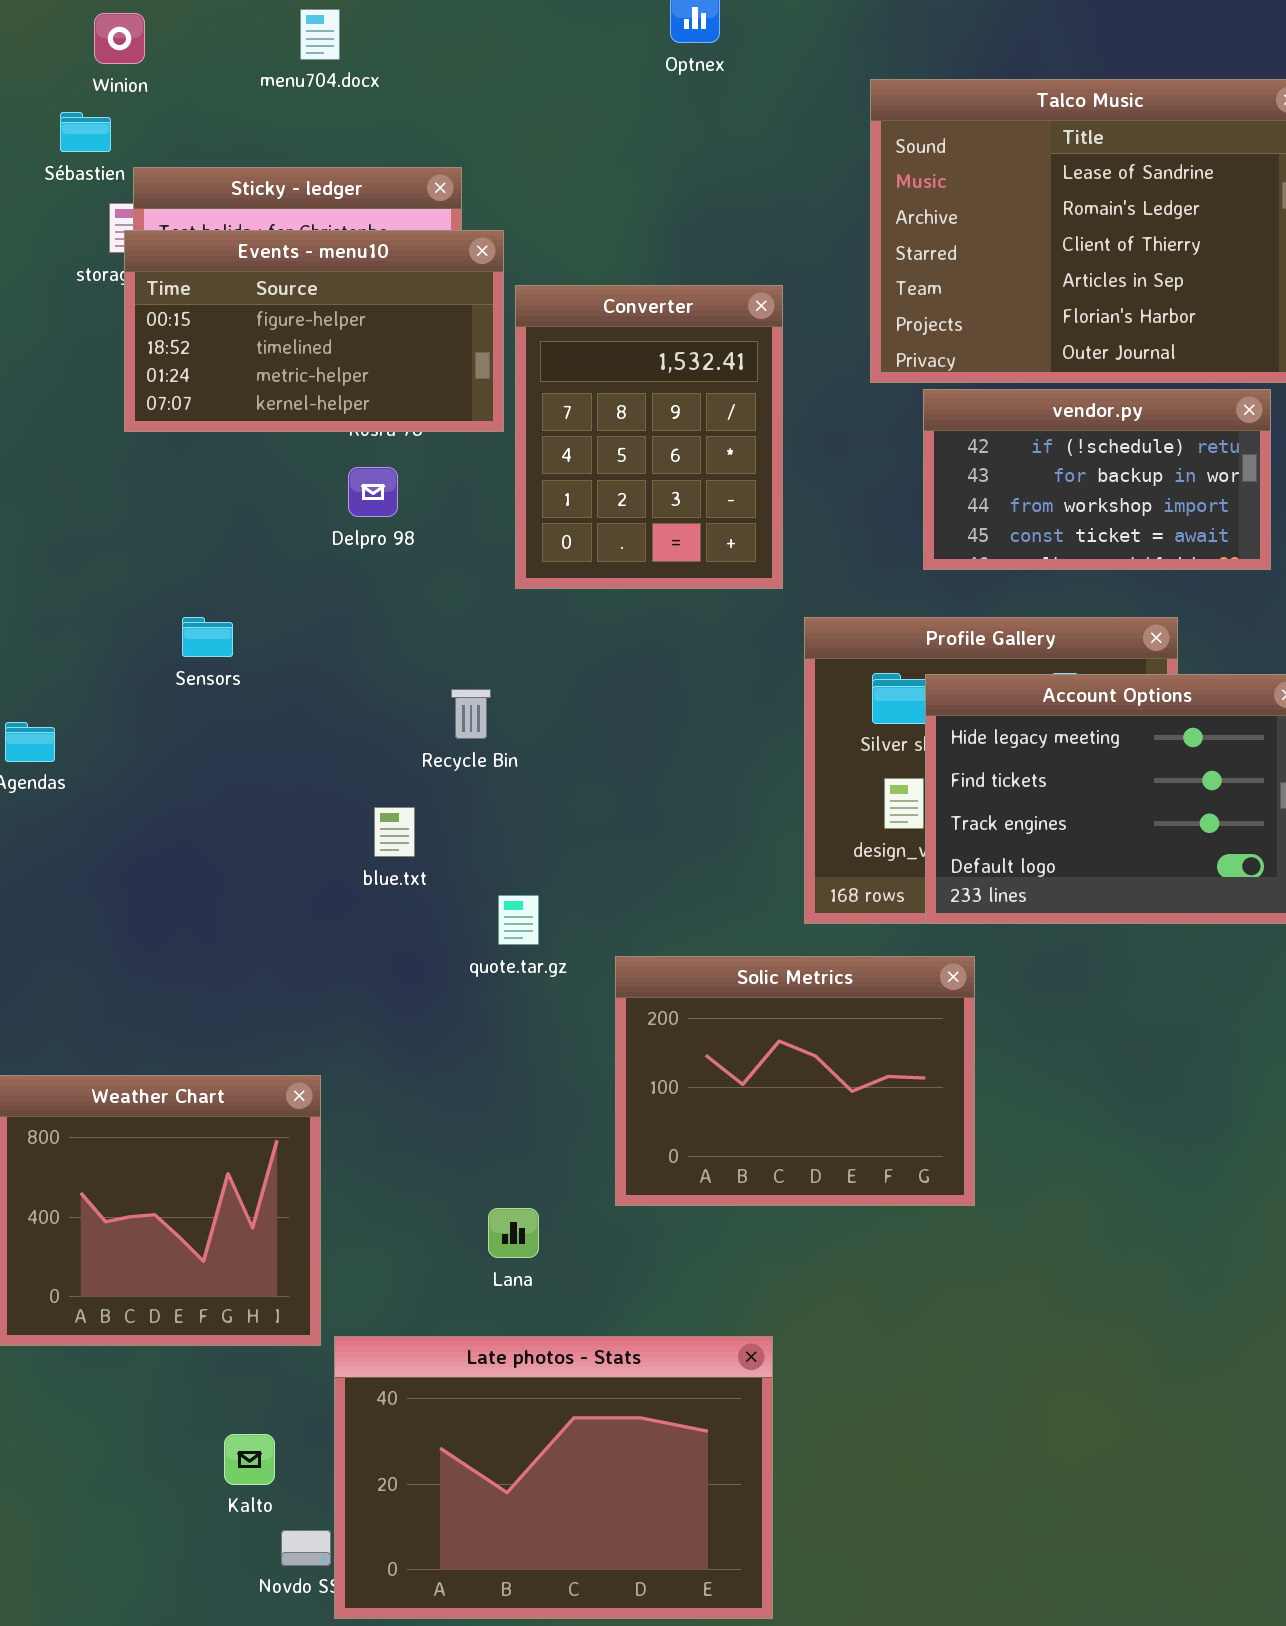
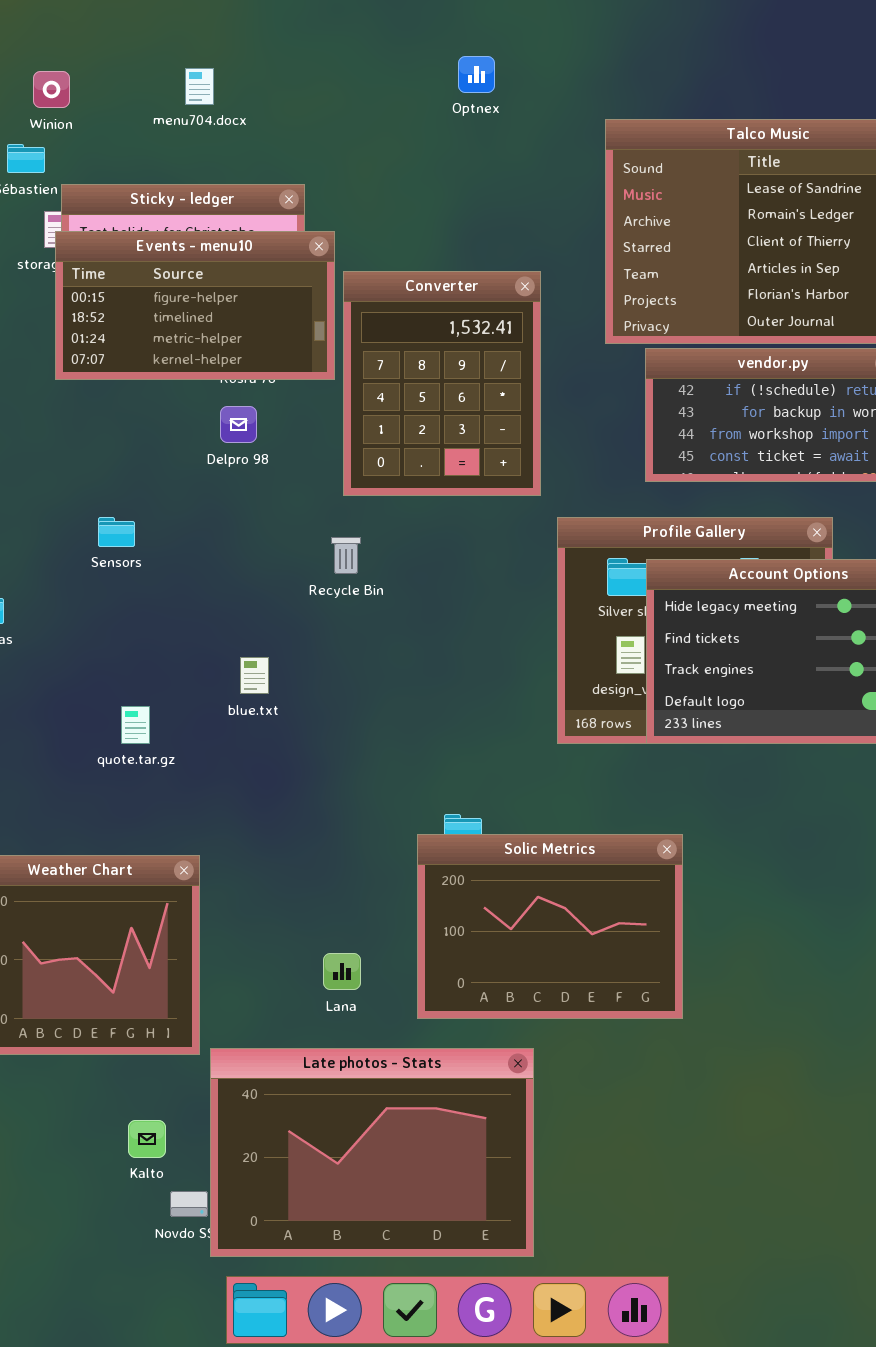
Recycle Bin: [451,689,491,739] -> [331,537,361,574], moved
quote.tar.gz: [498,895,539,945] -> [121,706,150,744], moved
Solic Metrics: [615,956,975,1206] -> [417,834,683,1019], moved

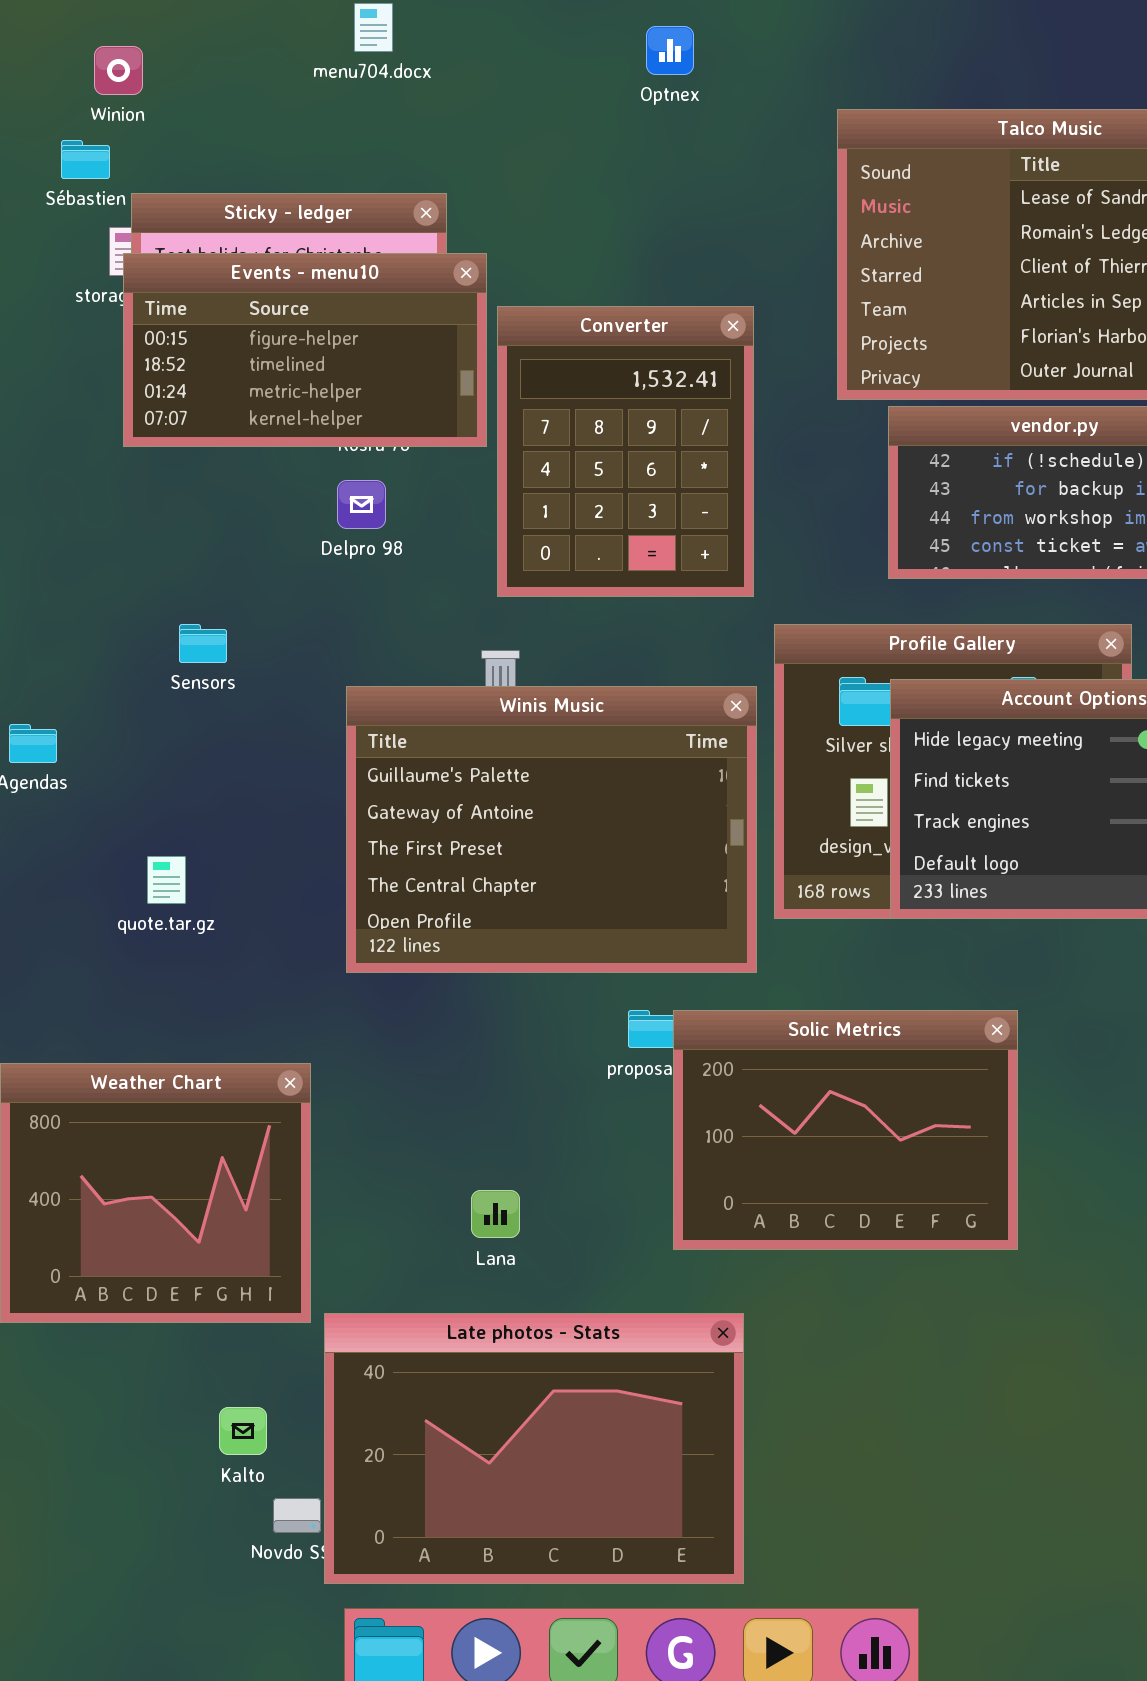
menu704.docx: [185,68,214,105] -> [354,3,393,52], moved
Winis Music: none -> [346,686,757,973], opened
quote.tar.gz: [121,706,150,744] -> [147,856,186,904], moved
Solic Metrics: [417,834,683,1019] -> [673,1010,1018,1250], moved

